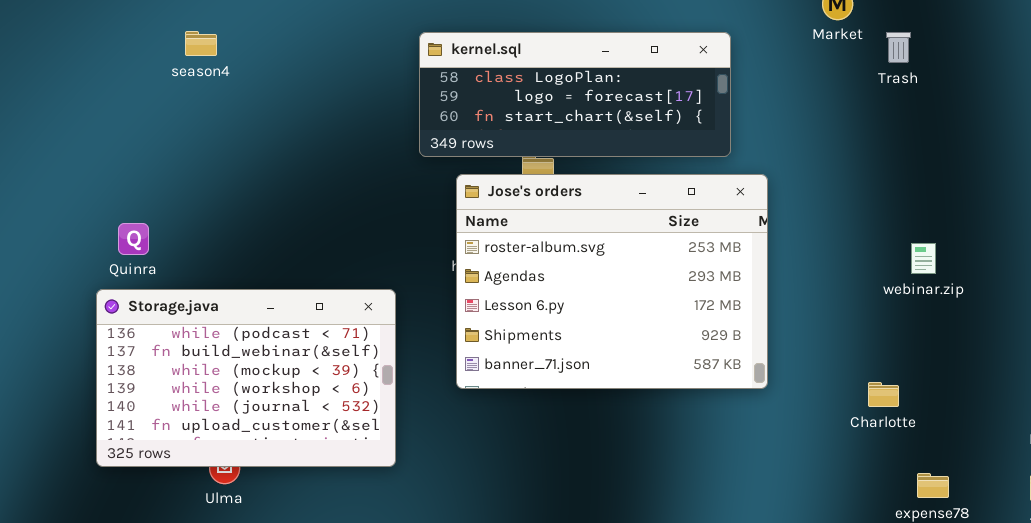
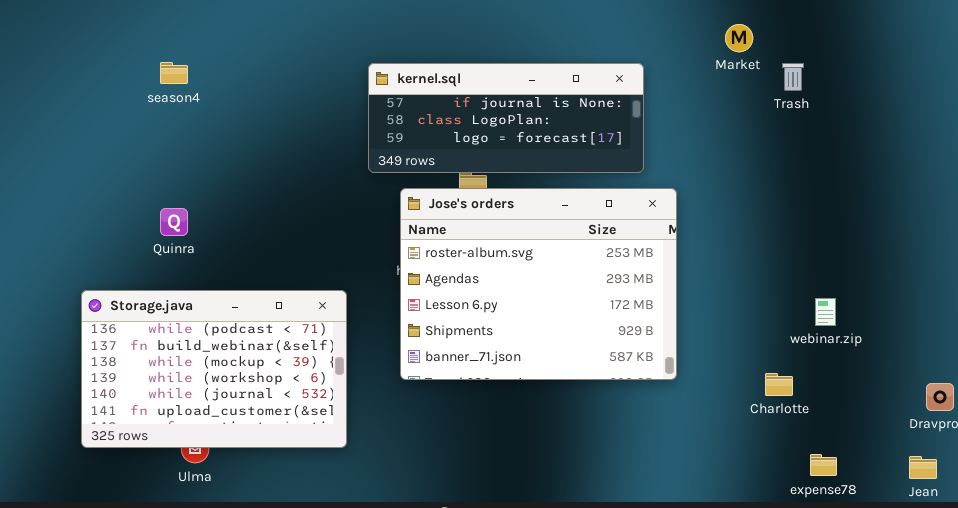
kernel.sql: [419,32,731,157] -> [368,63,644,173], scrolled up 1 row
Quinra: [118,223,149,255] -> [160,208,188,236], moved
webinar.zip: [911,243,936,274] -> [815,298,836,326], moved

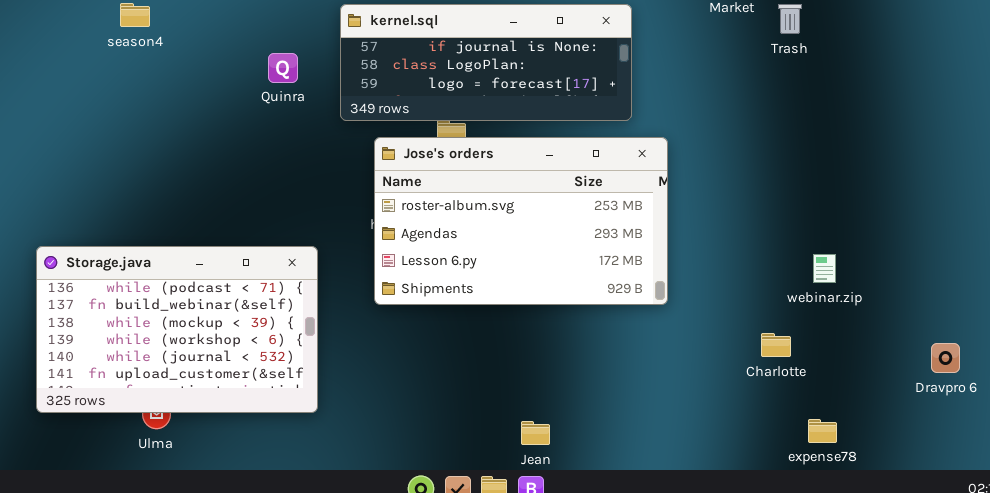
Jose's orders: [400,188,677,380] -> [374,137,668,305], resized
Quinra: [160,208,188,236] -> [268,53,298,83], moved
Jean: [909,456,937,479] -> [521,421,550,445], moved

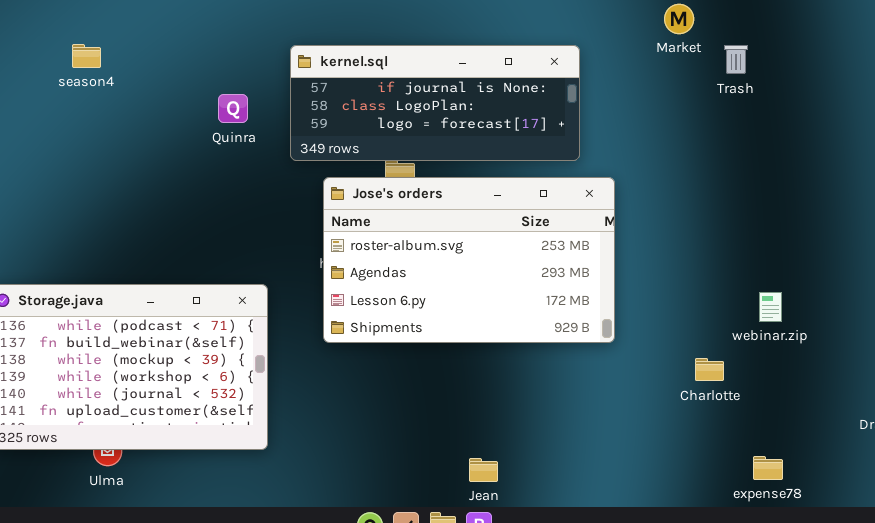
Charlotte: [761,333,791,357] -> [695,358,724,381], moved

